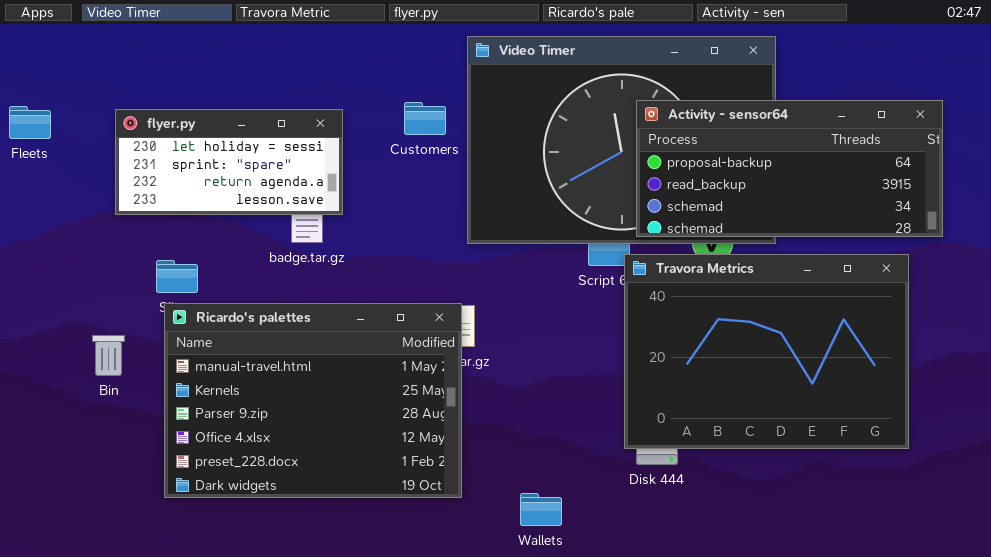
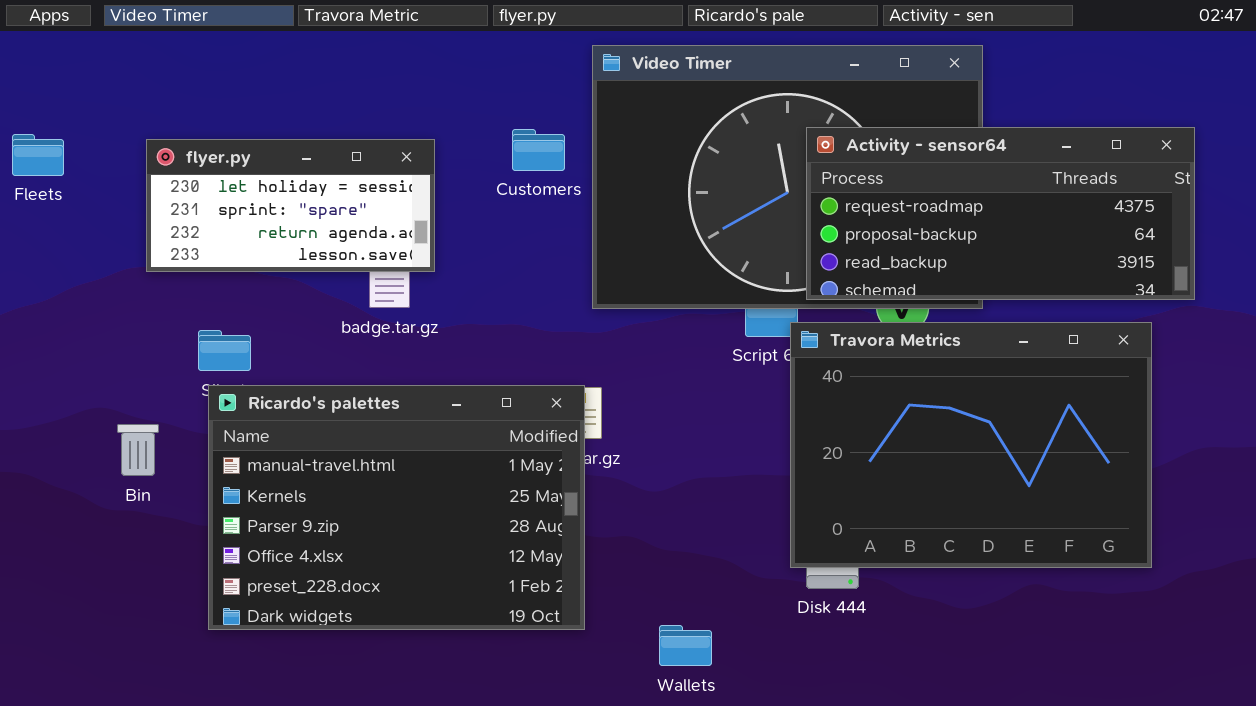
Activity - sensor64: [636,100,943,237] -> [806,127,1195,300], scrolled up 1 row

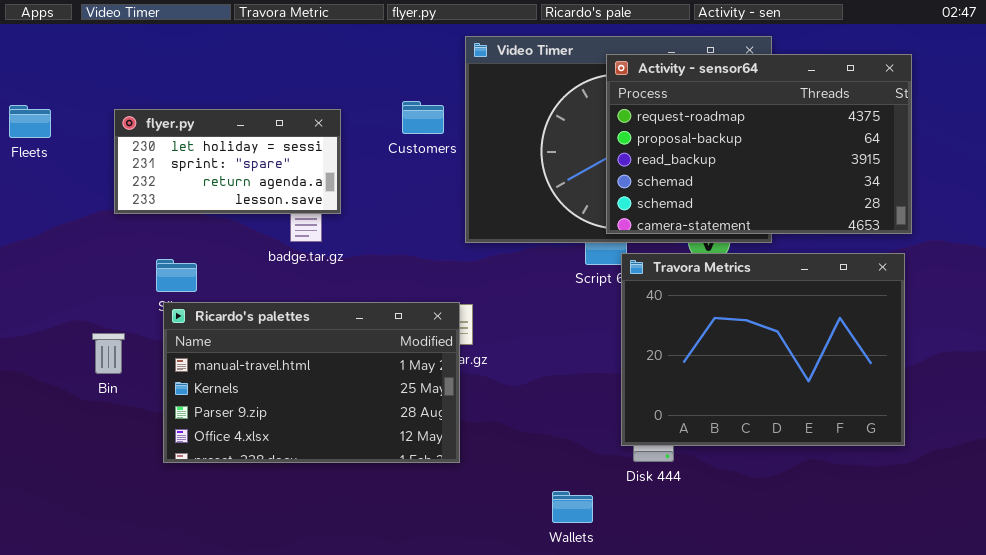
Activity - sensor64: [806,127,1195,300] -> [606,54,912,234], moved, resized
Ricardo's palettes: [208,385,585,630] -> [163,302,460,463], resized
Wallets: [659,625,712,666] -> [552,491,593,523], moved

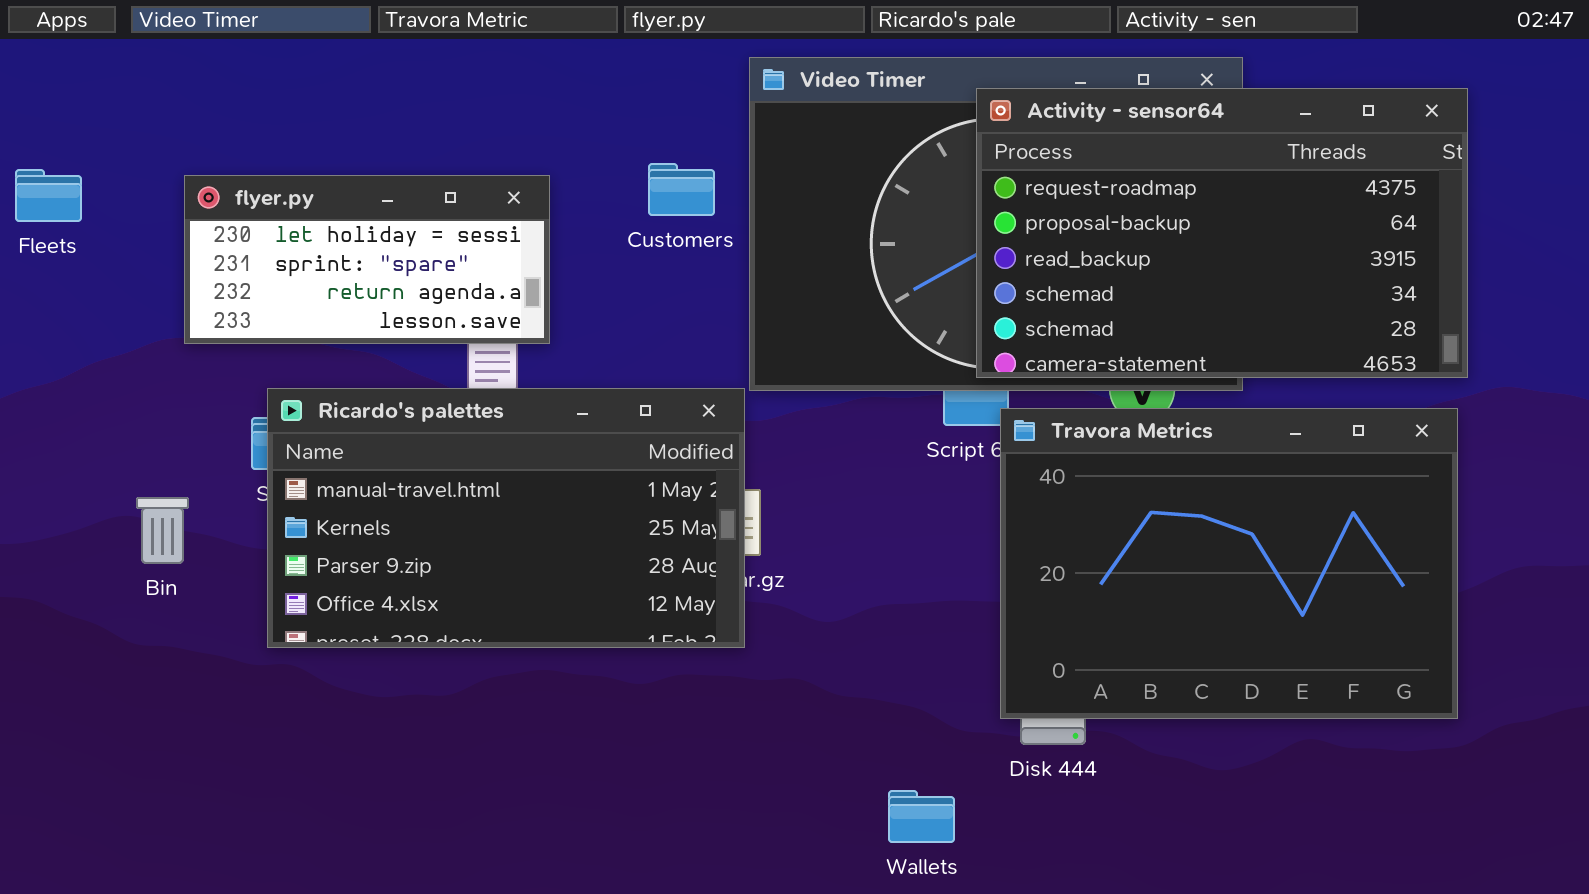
Ricardo's palettes: [163,302,460,463] -> [267,388,745,648], moved
Bin: [92,333,125,374] -> [136,497,189,564], moved

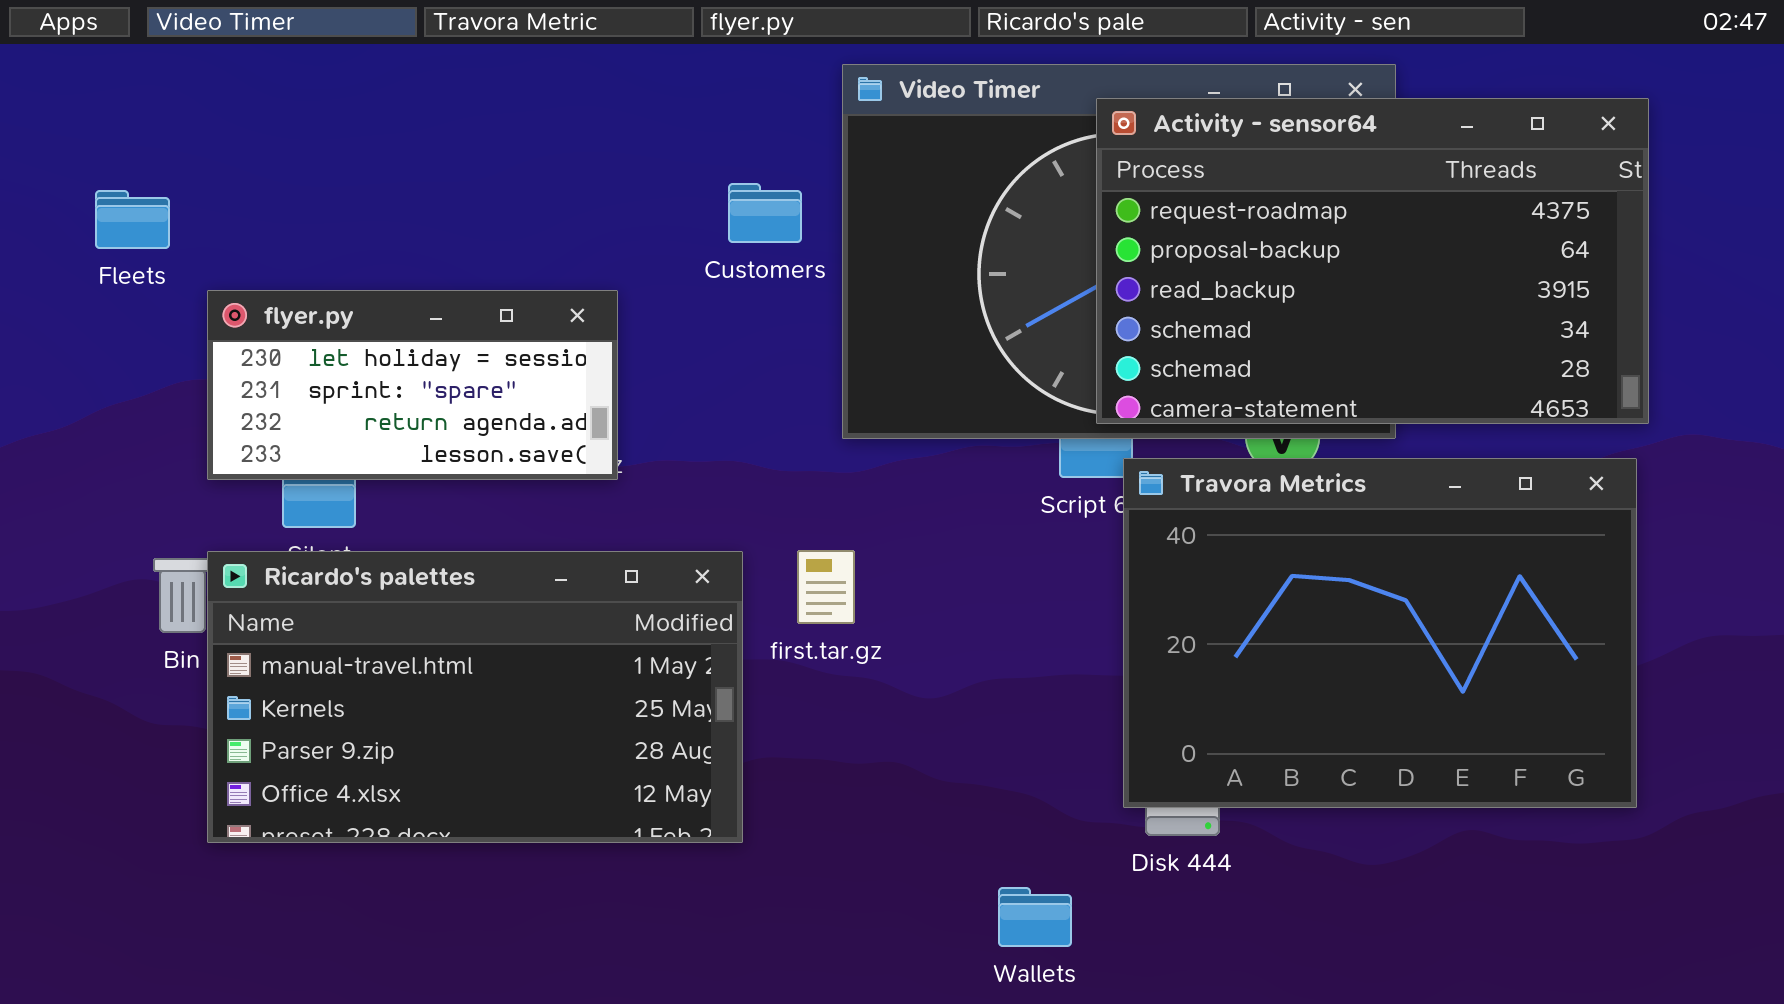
Fleets: [15,169,82,222] -> [95,190,170,249], moved
flyer.py: [184,175,550,344] -> [207,290,618,480], moved
Ricardo's palettes: [267,388,745,648] -> [207,551,743,843], moved

